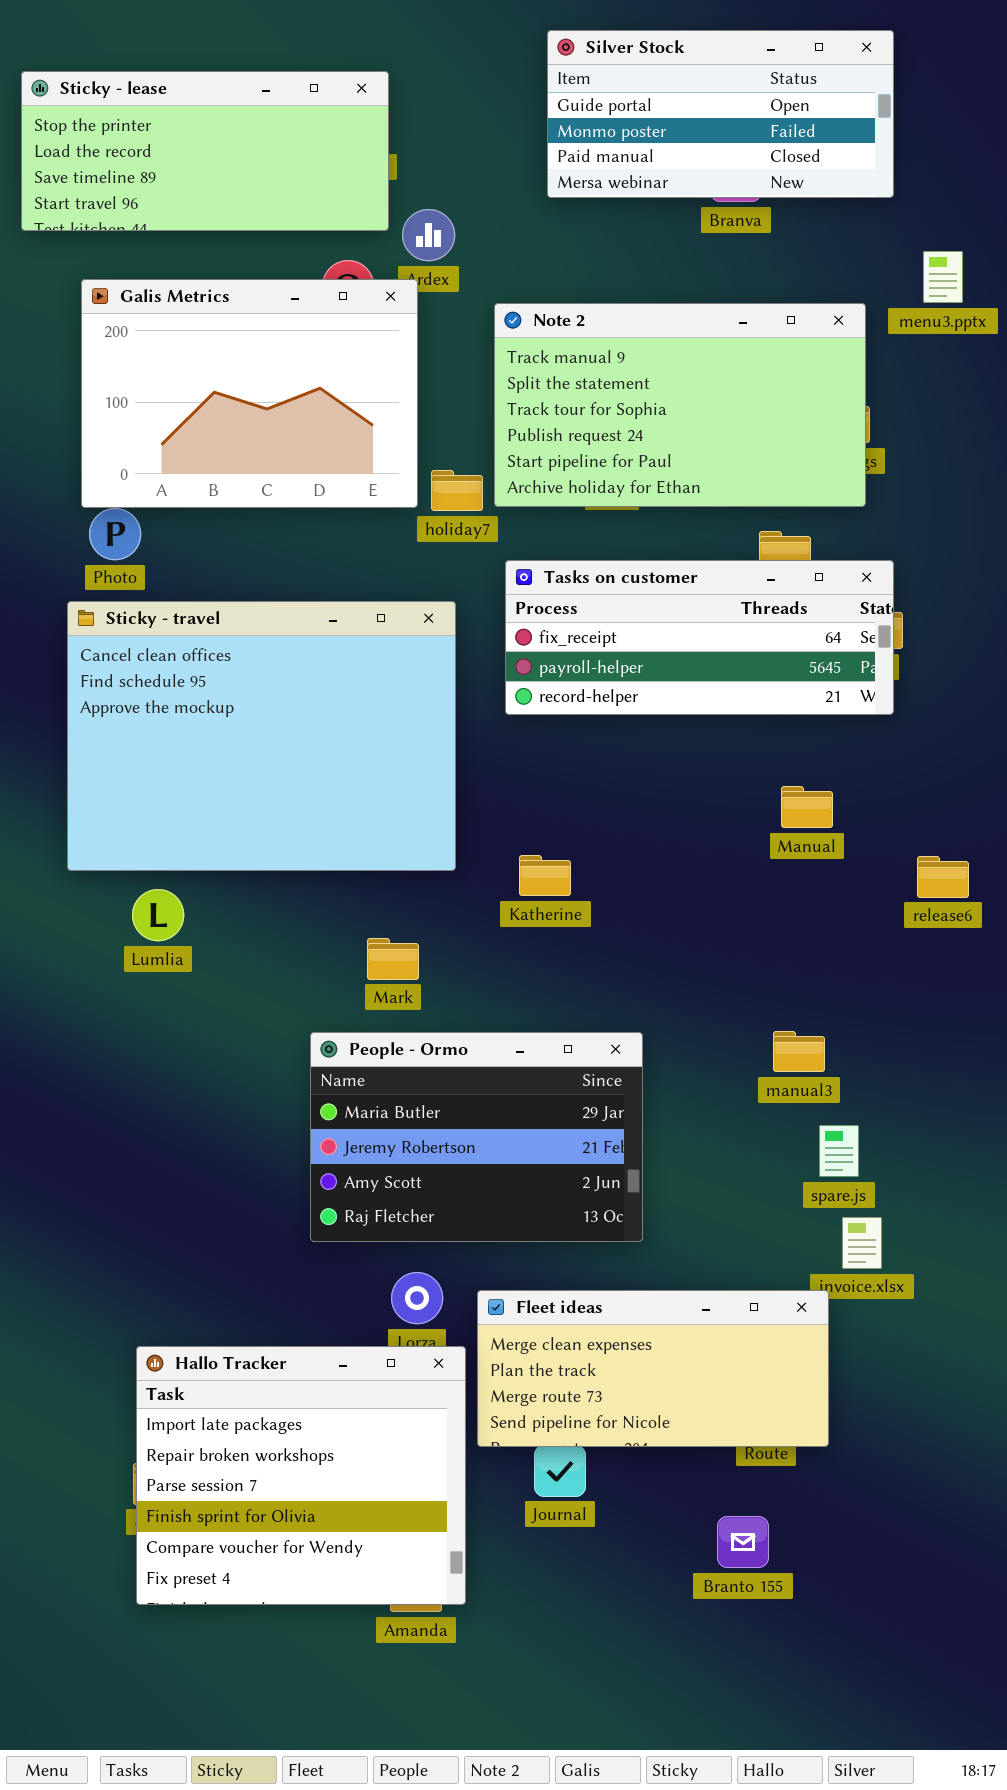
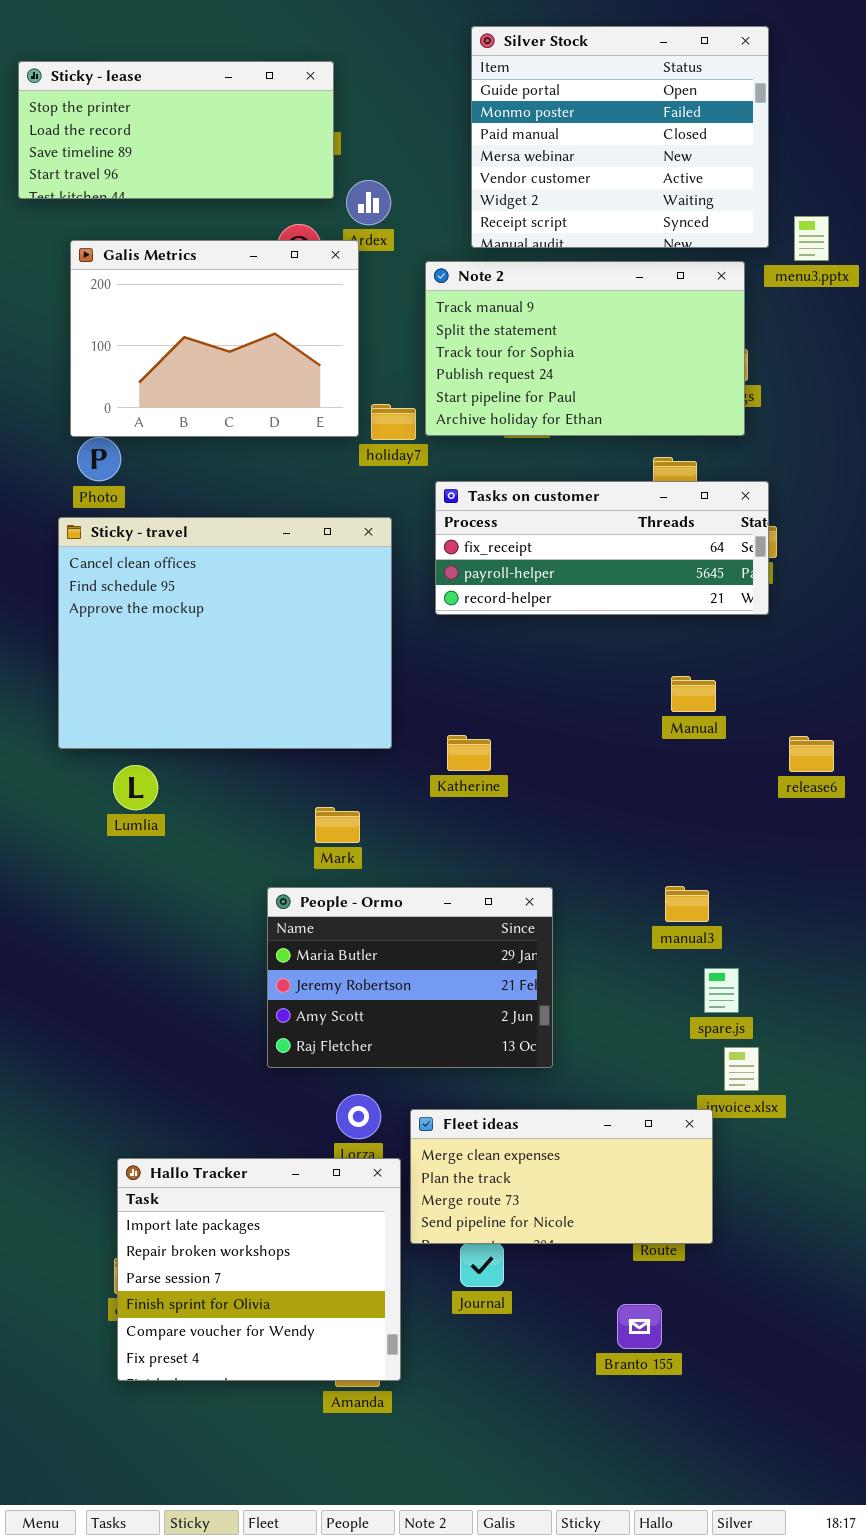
Silver Stock: [547,30,894,198] -> [471,26,769,248], resized

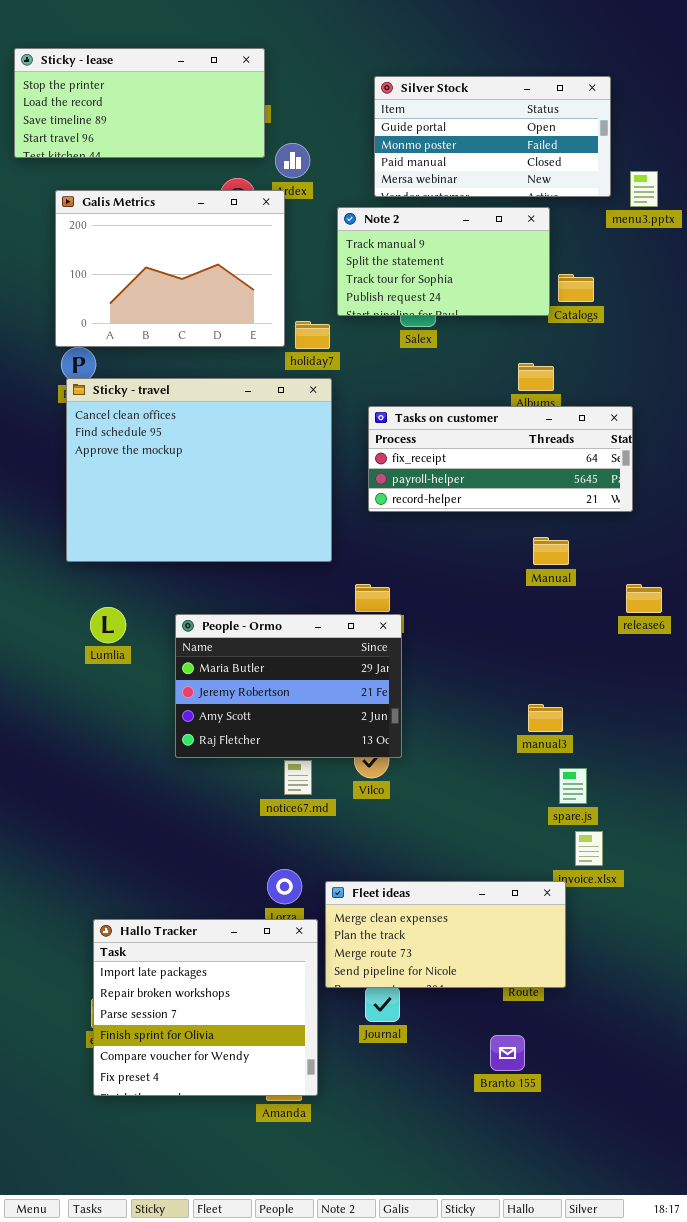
Silver Stock: [471,26,769,248] -> [374,76,611,197], resized
Note 2: [425,261,745,436] -> [337,207,550,316], resized
Tasks on customer: [435,481,769,615] -> [368,406,633,512], moved
Sticky - travel: [58,517,392,749] -> [66,378,332,562], moved
People - Ormo: [267,887,553,1068] -> [175,614,402,758], moved

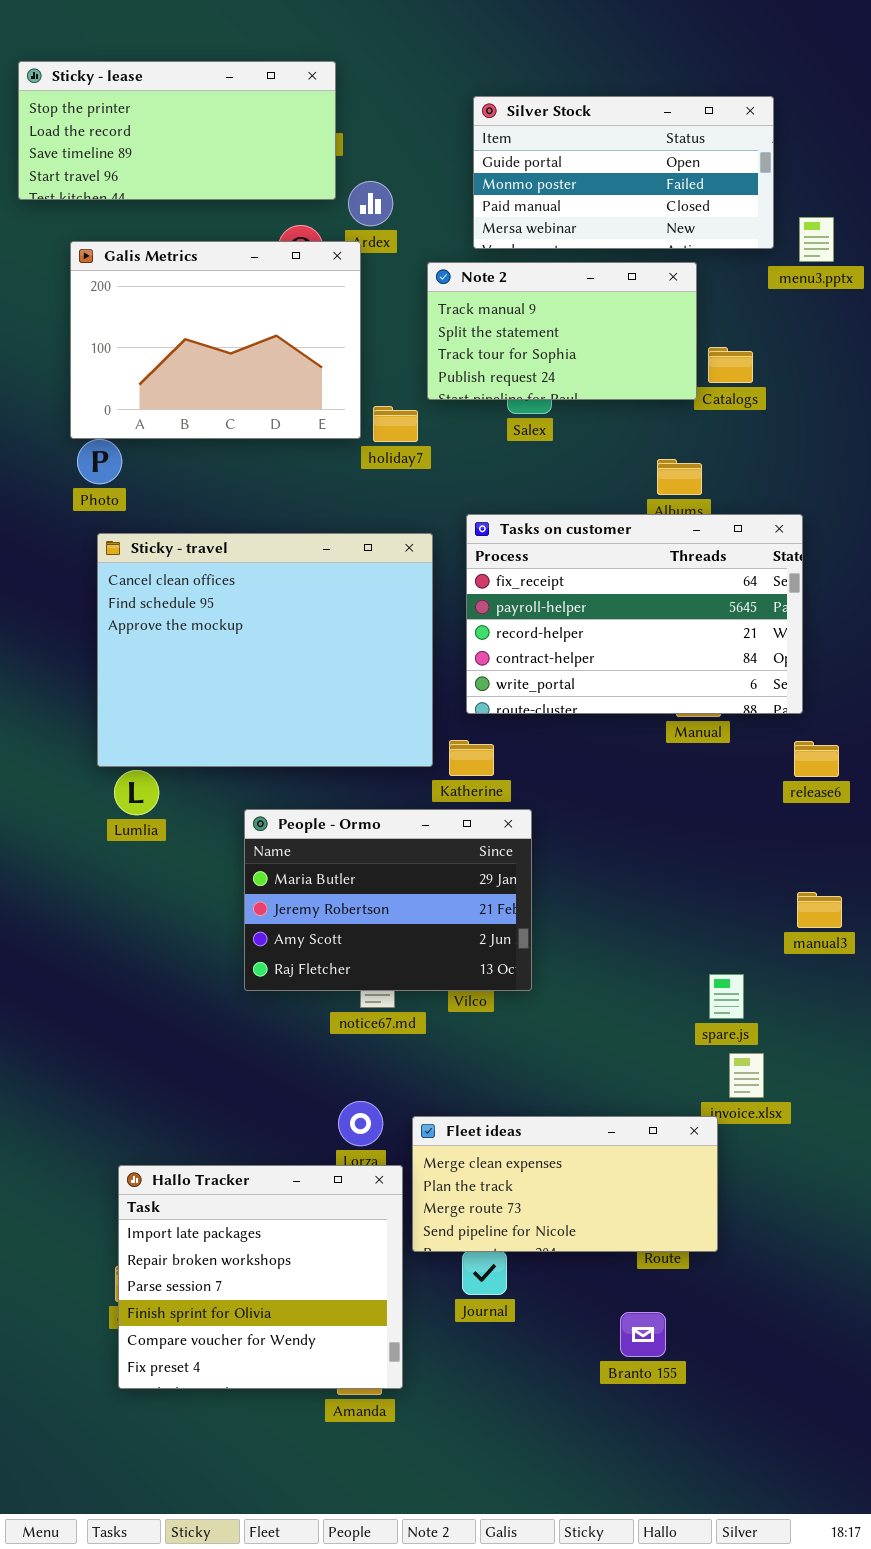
Sticky - travel: [66,378,332,562] -> [97,533,433,767], moved
Tasks on customer: [368,406,633,512] -> [466,514,803,714], resized
People - Ormo: [175,614,402,758] -> [244,809,532,991], moved
manual3: [528,704,563,732] -> [797,892,842,928], moved

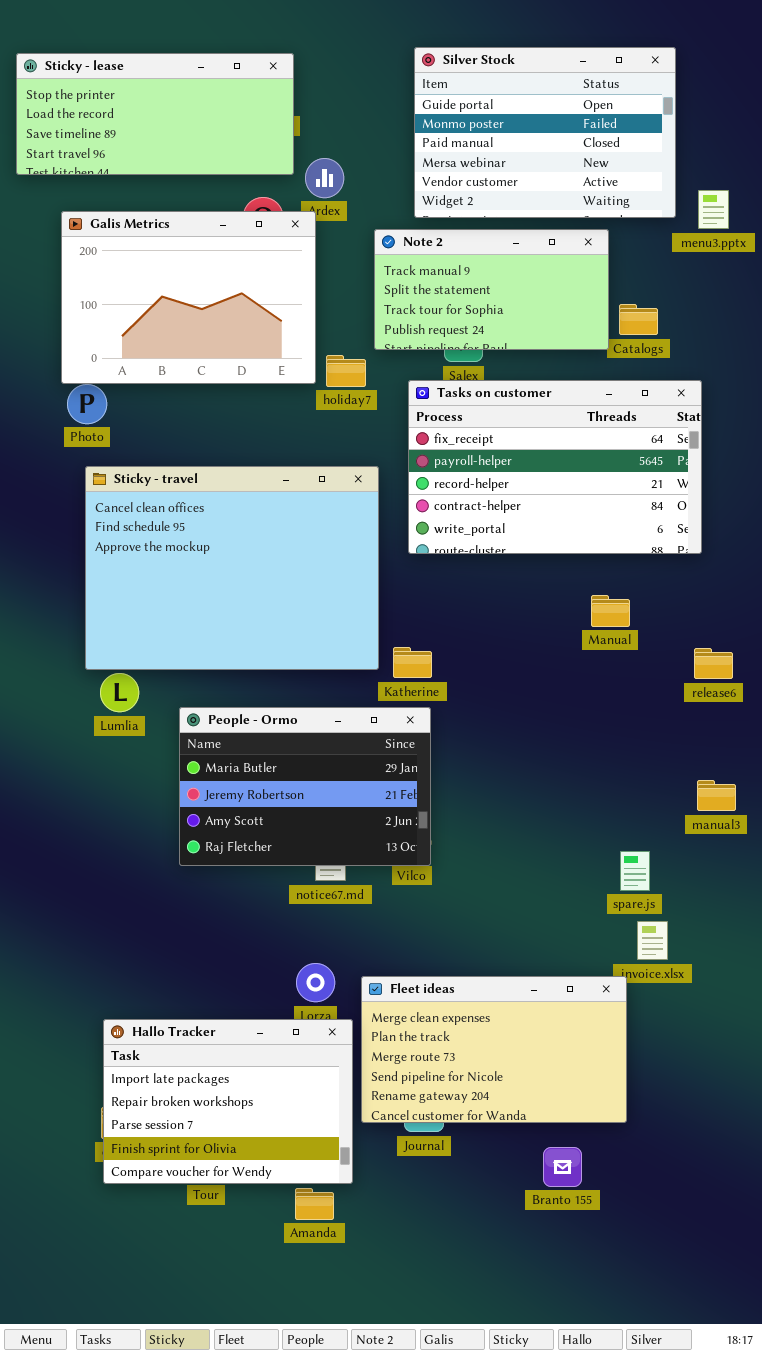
Silver Stock: [473,96,774,249] -> [414,47,676,218], resized
Tasks on customer: [466,514,803,714] -> [408,380,702,554], moved
People - Ormo: [244,809,532,991] -> [179,707,431,866], moved
Fleet ideas: [412,1116,718,1252] -> [361,976,627,1123], resized
Hallo Tracker: [118,1165,403,1389] -> [103,1019,353,1184], resized

